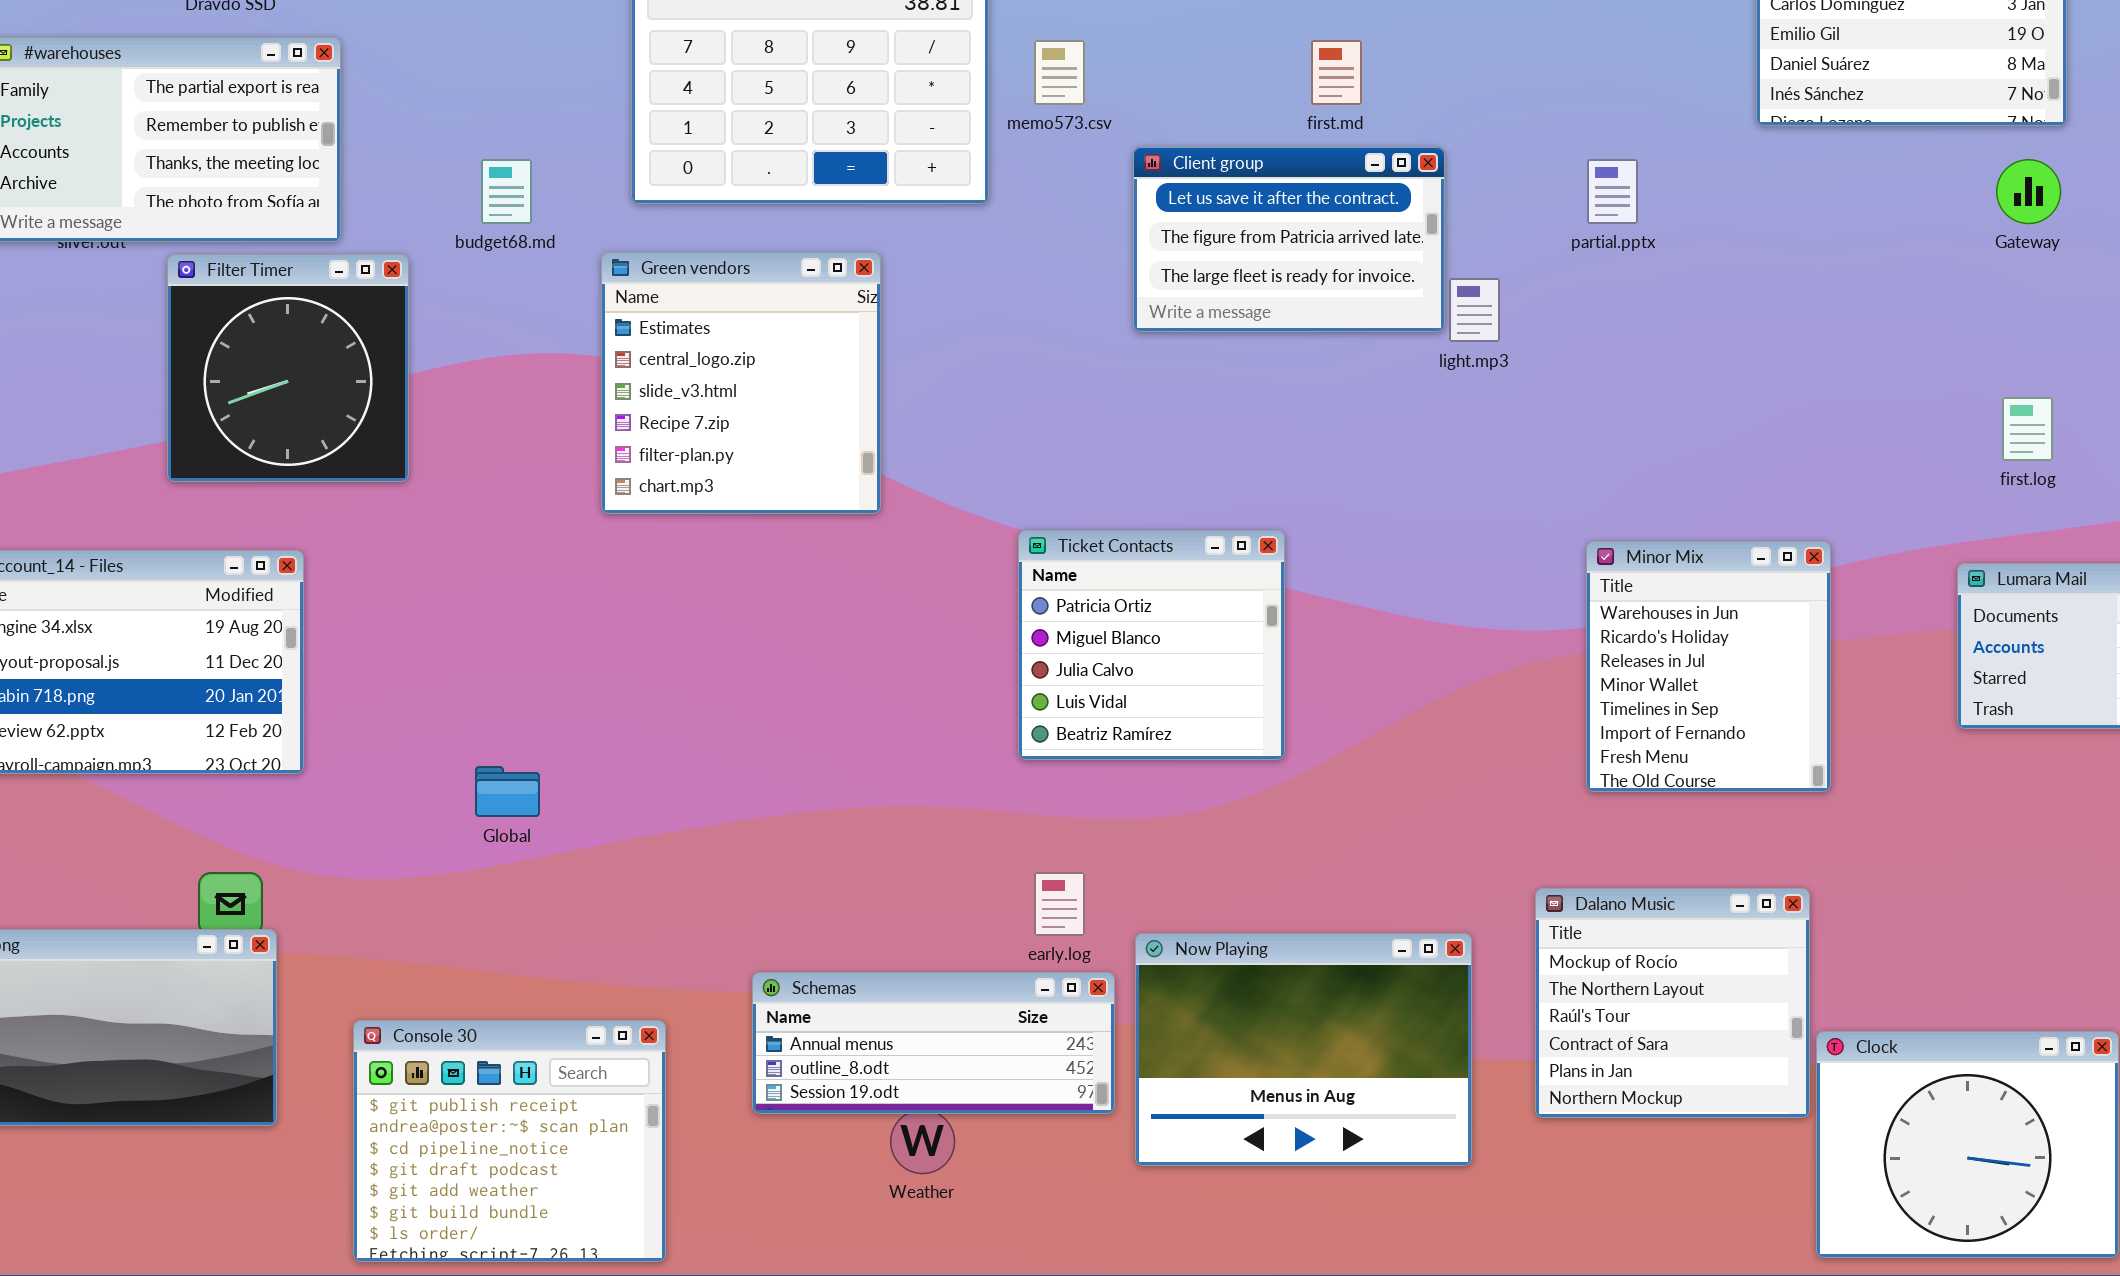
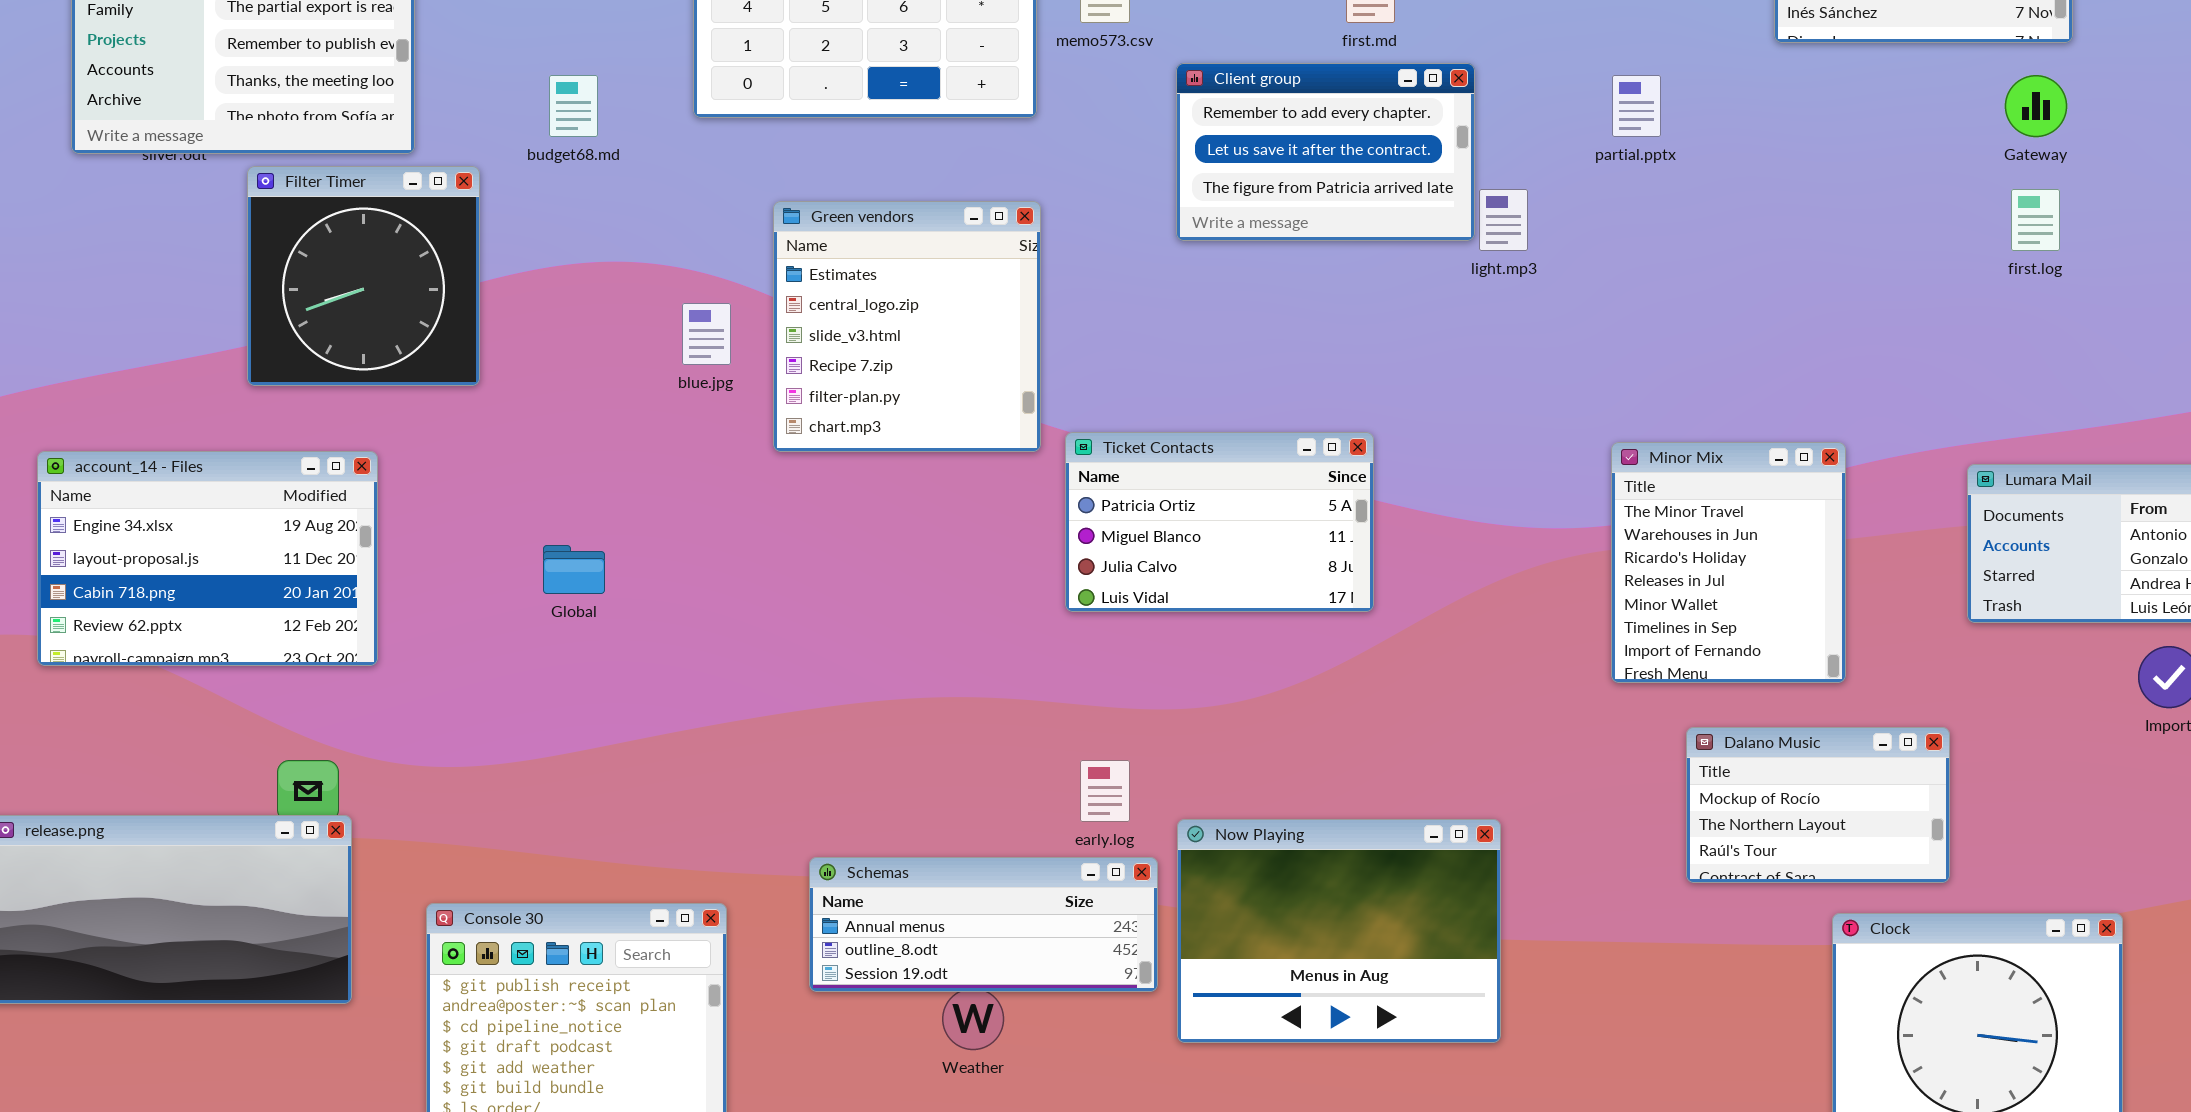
Client group: [1133,147,1445,332] -> [1176,63,1475,241], scrolled up 1 row
Green vendors: [601,252,881,514] -> [773,201,1041,452], moved
first.log: [2002,397,2053,461] -> [2011,189,2060,251], moved
Ticket Contacts: [1018,530,1285,760] -> [1065,432,1374,612], resized
Minor Mix: [1586,541,1831,792] -> [1611,442,1846,683], scrolled up 1 row
Global: [475,766,540,817] -> [543,545,605,594], moved
Dalano Music: [1535,888,1810,1118] -> [1686,727,1950,883], moved, resized

